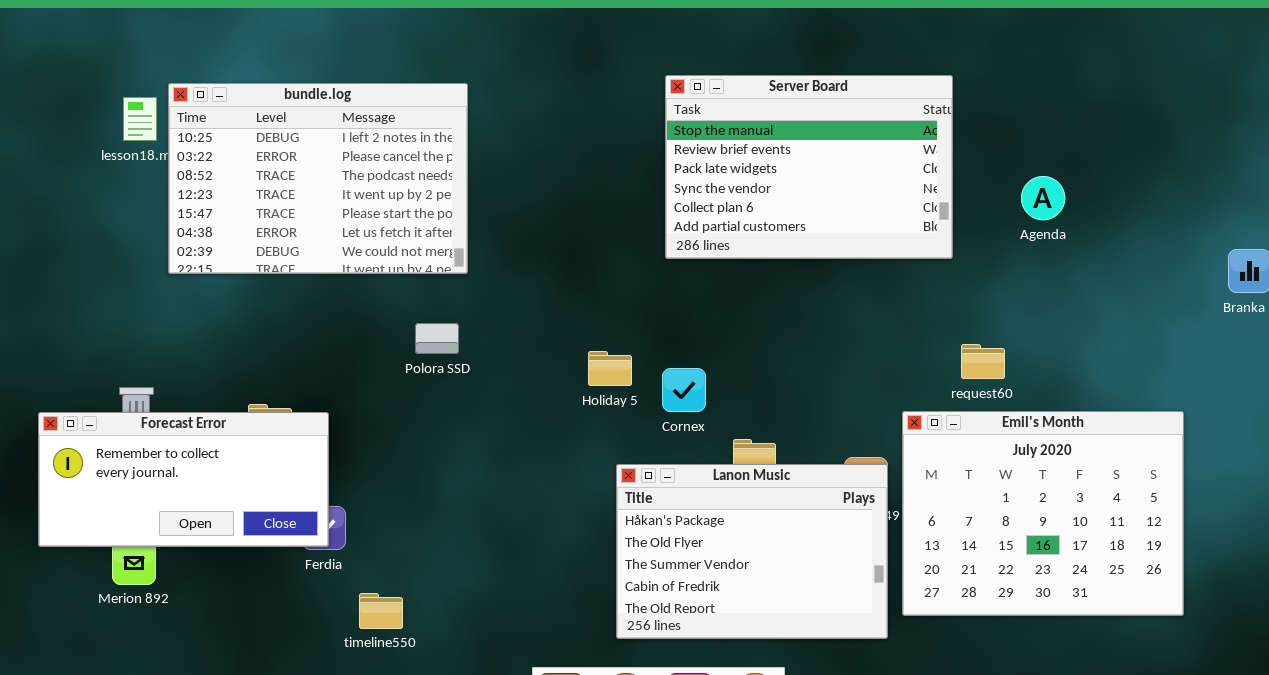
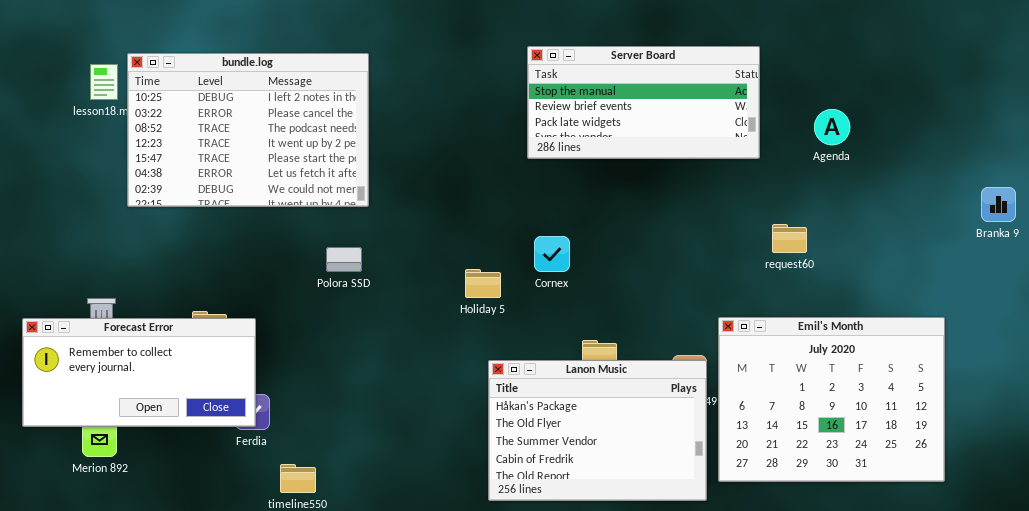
Server Board: [665,75,953,259] -> [527,46,760,159], resized
Agenda: [1021,176,1065,220] -> [814,109,850,145], moved
request60: [961,344,1005,379] -> [772,224,807,253], moved
Cornex: [662,368,706,412] -> [534,236,570,272], moved

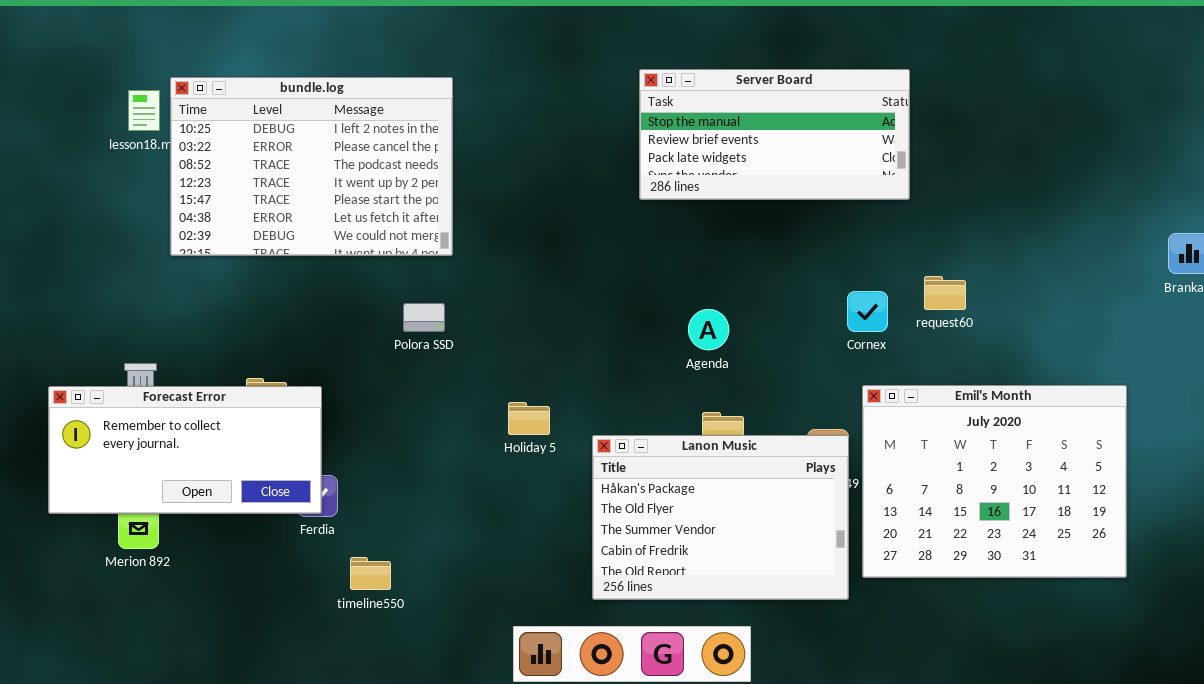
Agenda: [814,109,850,145] -> [688,309,729,350], moved
Cornex: [534,236,570,272] -> [847,291,888,332], moved
Holiday 5: [465,269,501,298] -> [508,402,550,435], moved

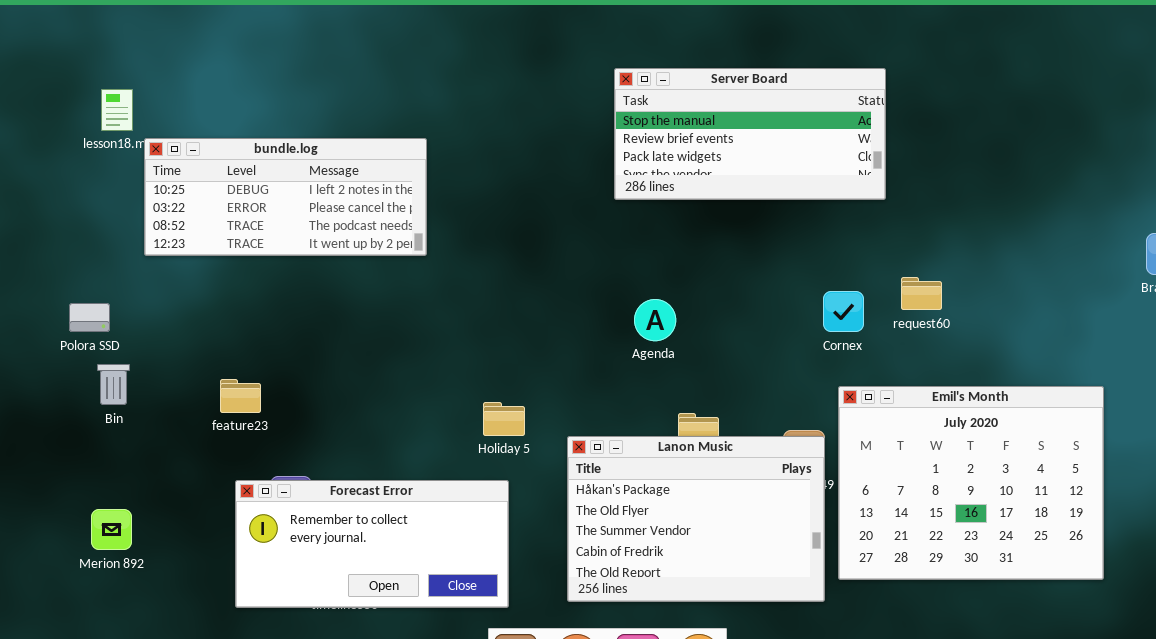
bundle.log: [170,77,453,256] -> [144,138,427,256], resized
Polora SSD: [403,303,445,332] -> [69,303,110,332], moved
Agenda: [688,309,729,350] -> [634,299,676,341], moved
Forecast Error: [48,386,322,514] -> [235,480,509,608], moved

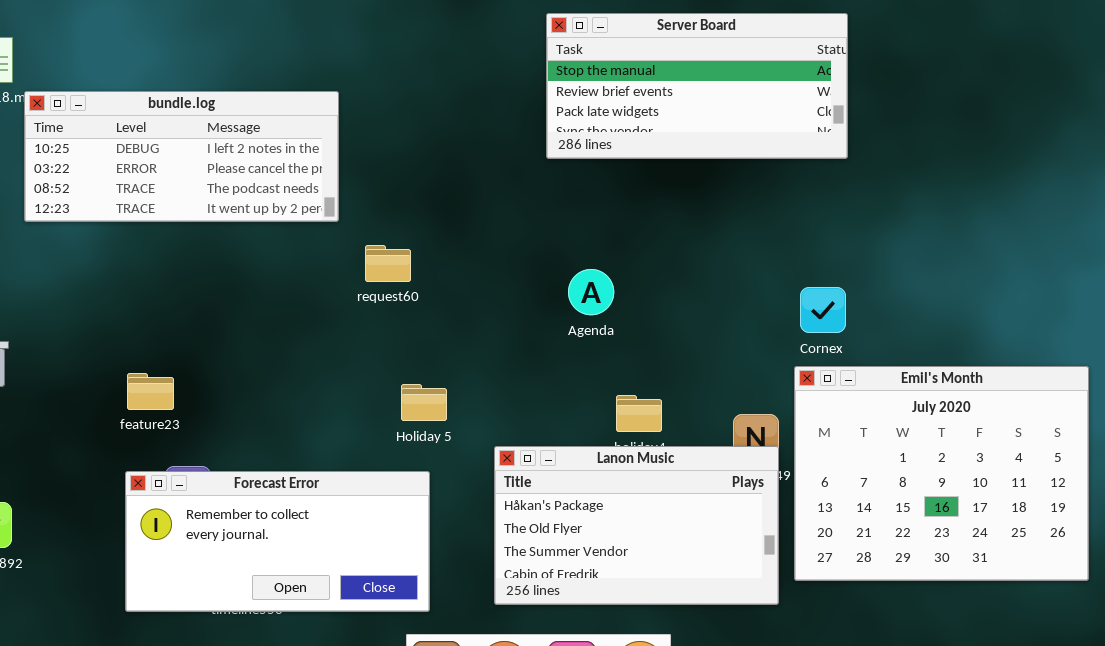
request60: [901,277,942,310] -> [365,245,411,282], moved
Cornex: [823,291,864,332] -> [800,287,846,333], moved
feature23: [220,379,261,413] -> [127,373,174,410], moved
Lanon Music: [567,436,825,602] -> [494,446,779,605], resized

